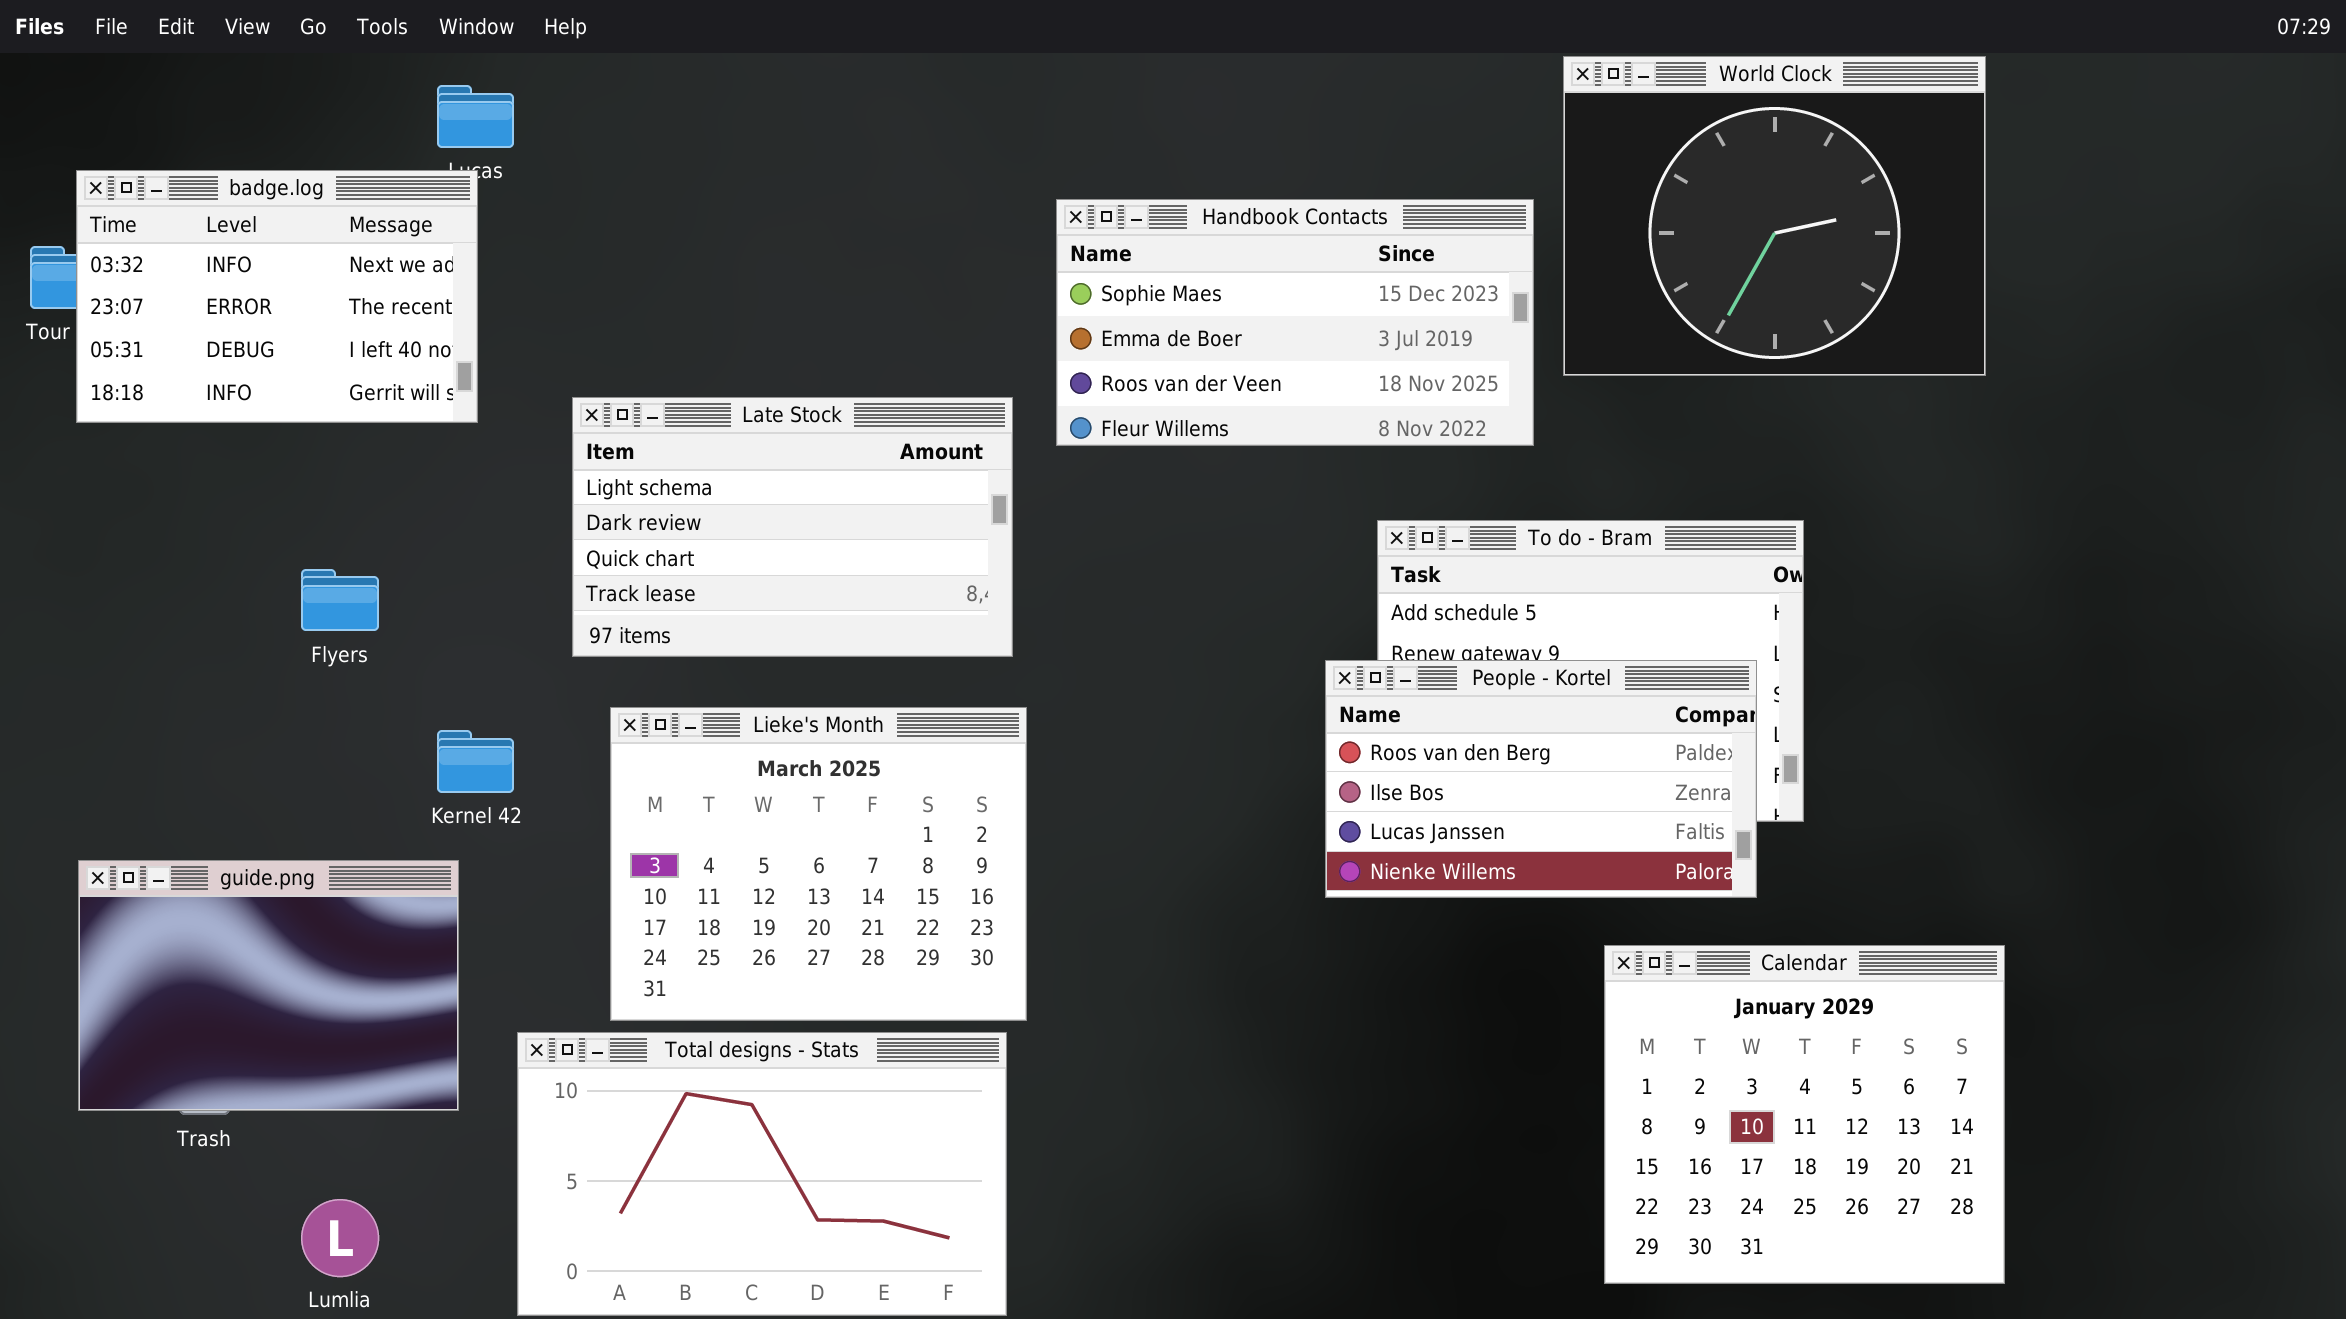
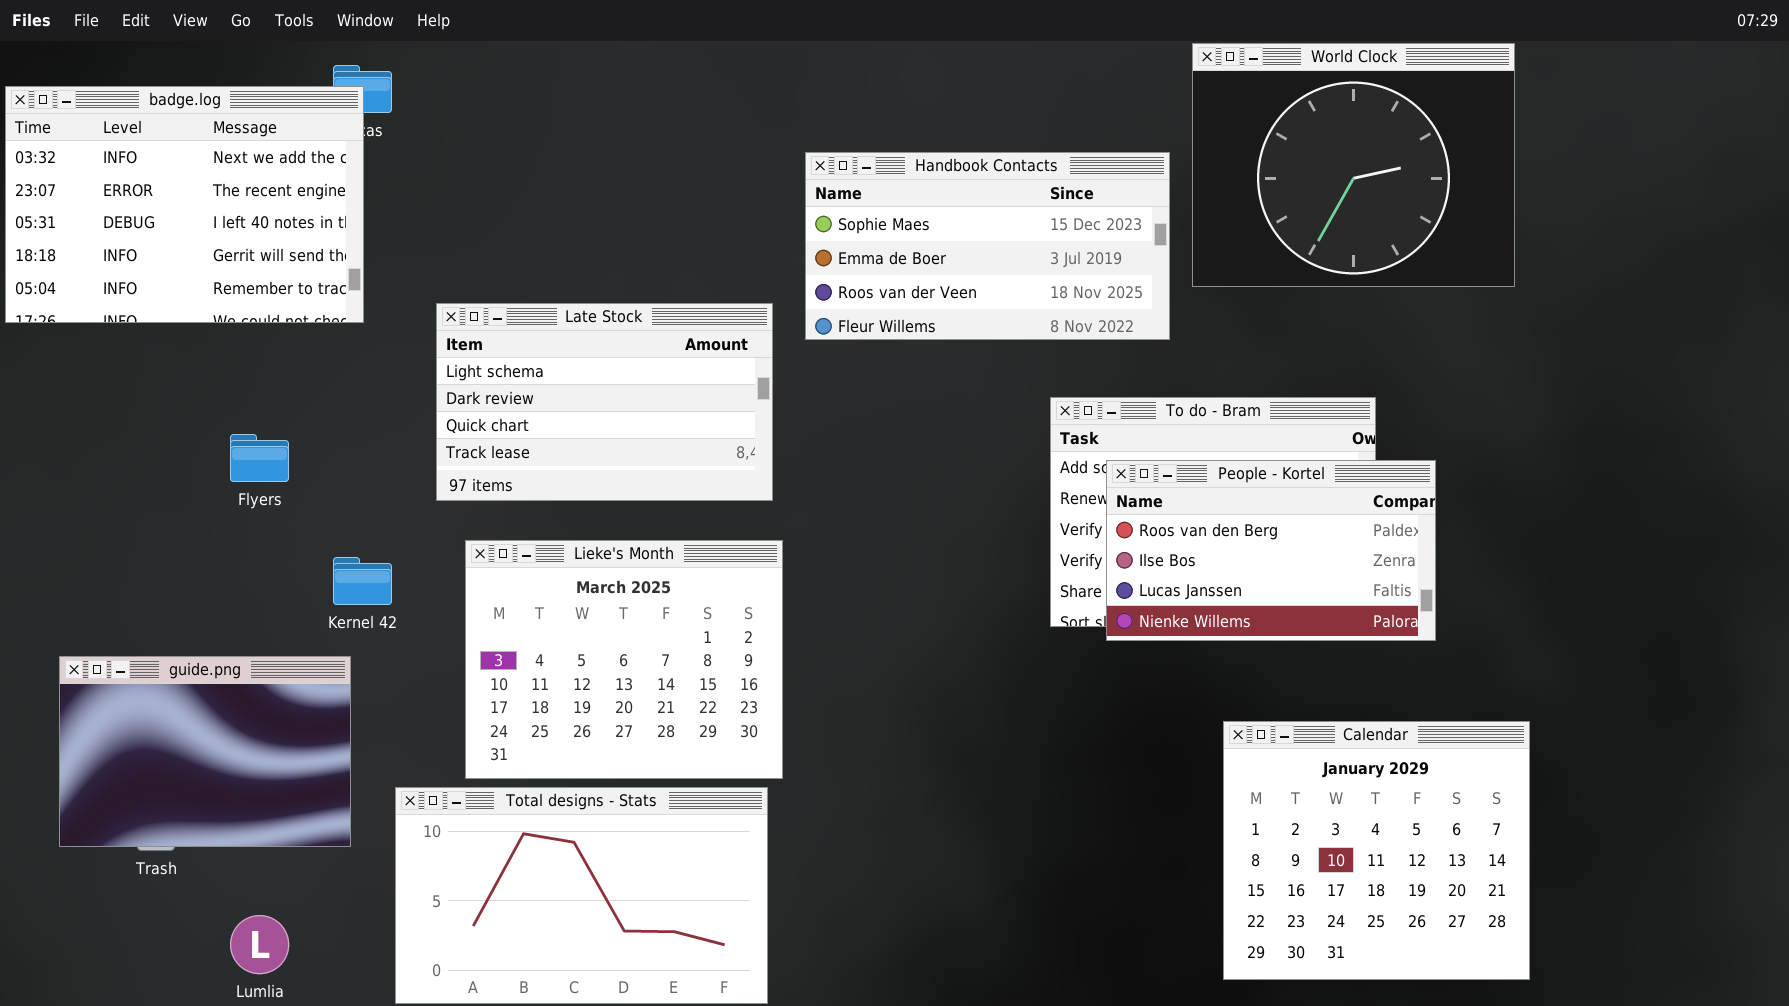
badge.log: [76,170,478,423] -> [5,86,364,323], resized
People - Kortel: [1325,660,1757,898] -> [1106,460,1436,641], moved

